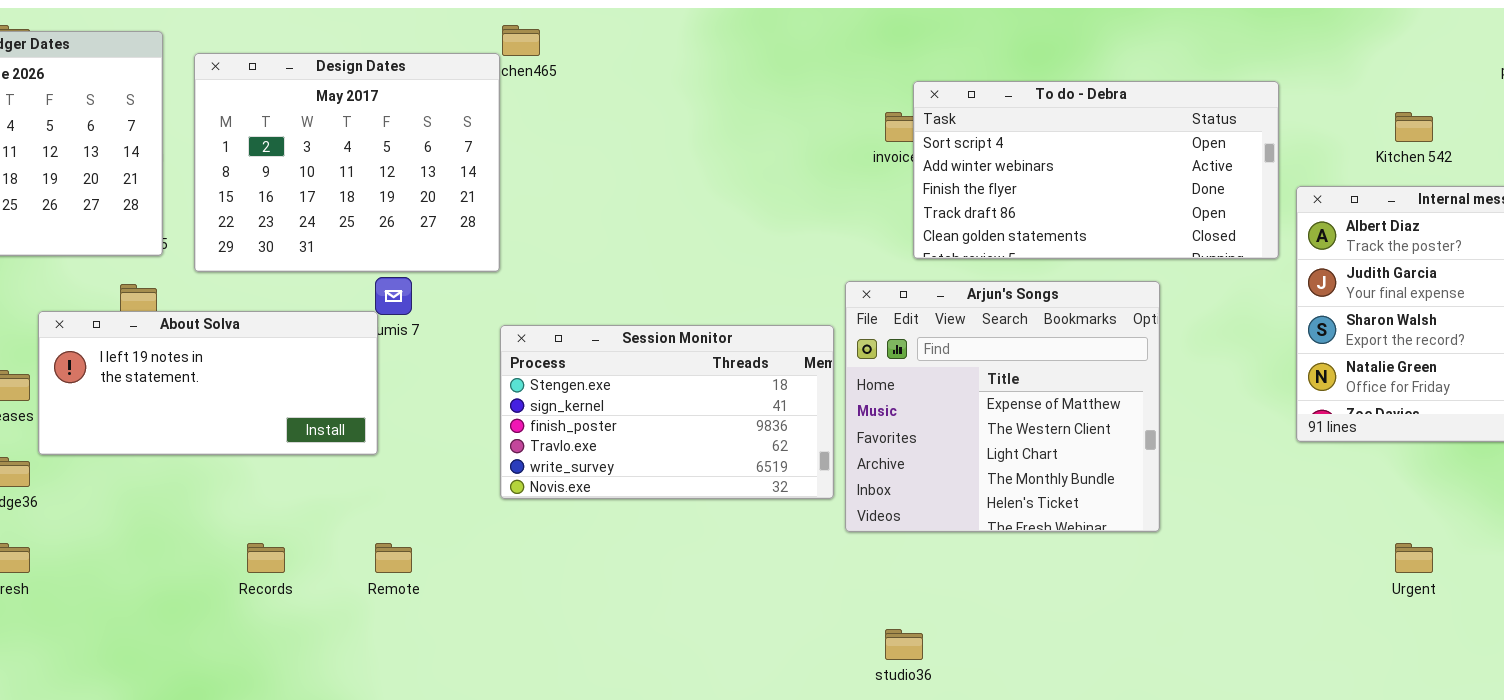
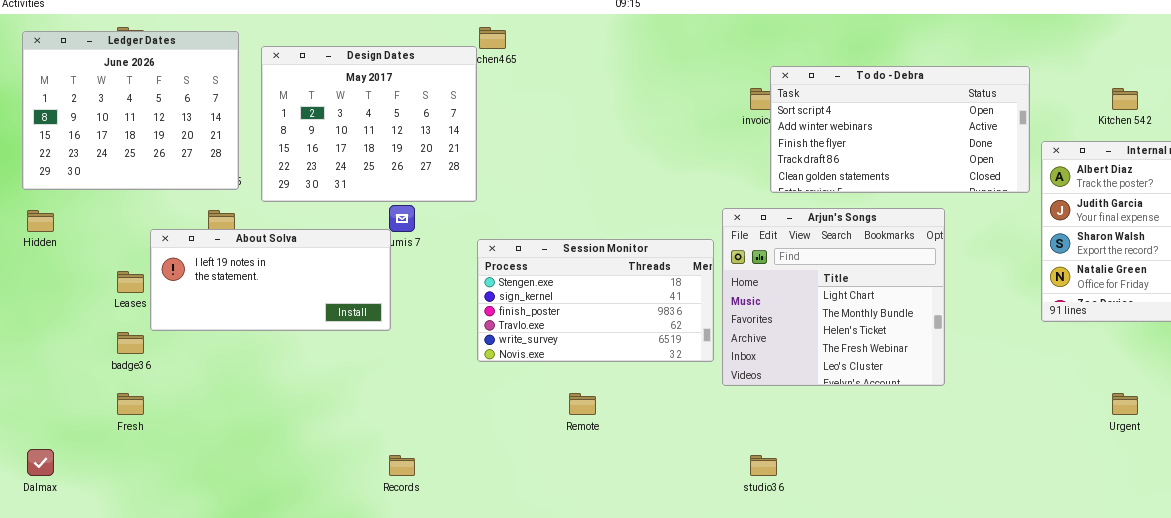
Arjun's Songs: [845,281,1160,532] -> [722,208,945,386], scrolled down 2 rows
Records: [247,543,285,573] -> [389,455,415,476], moved
Remote: [375,543,412,573] -> [569,393,596,415], moved

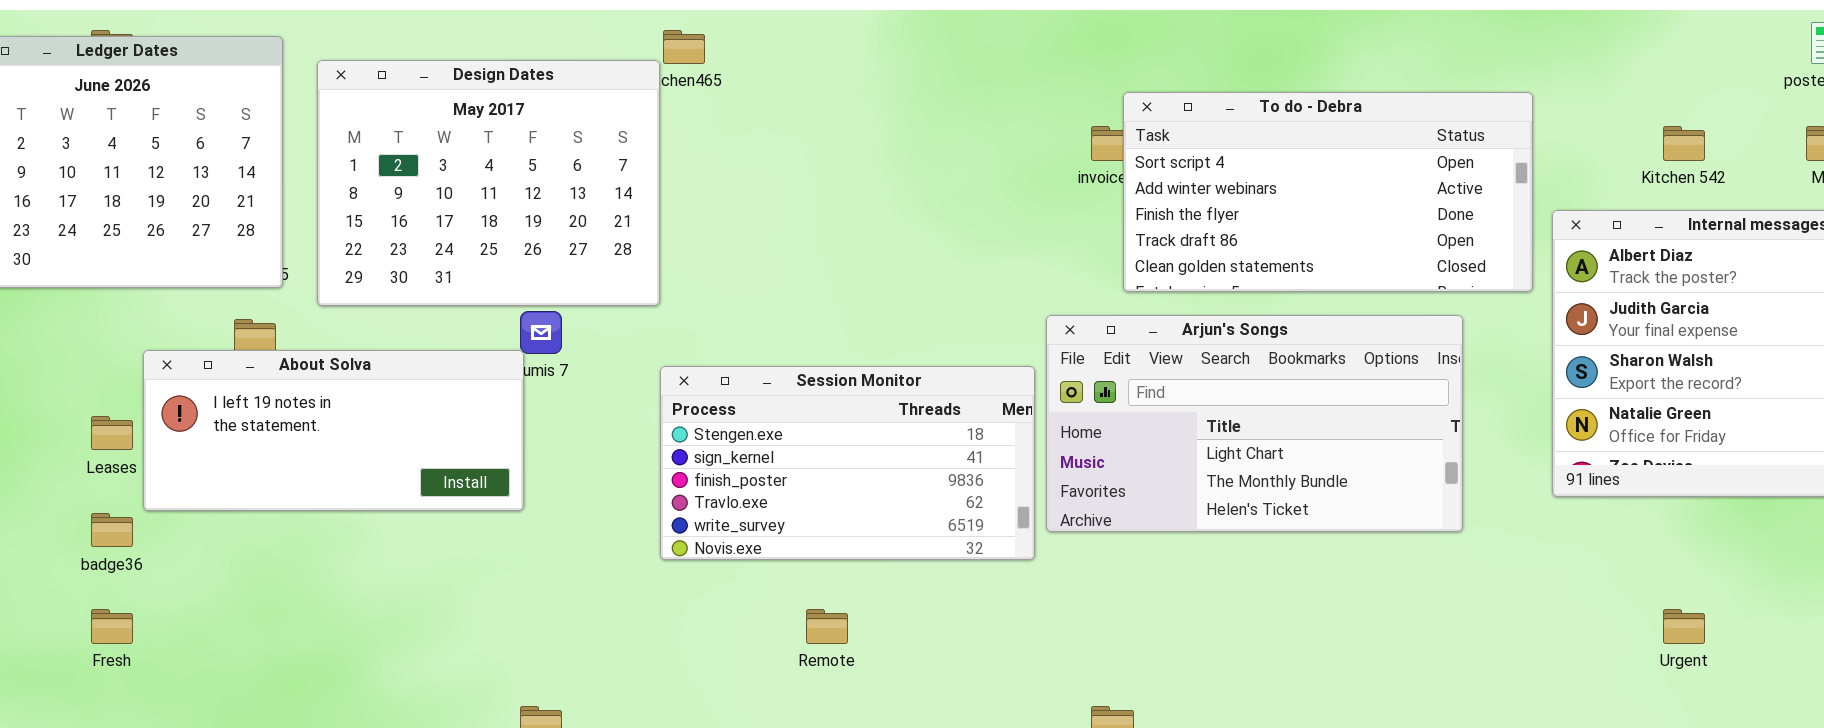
Arjun's Songs: [722,208,945,386] -> [1046,315,1463,532], resized

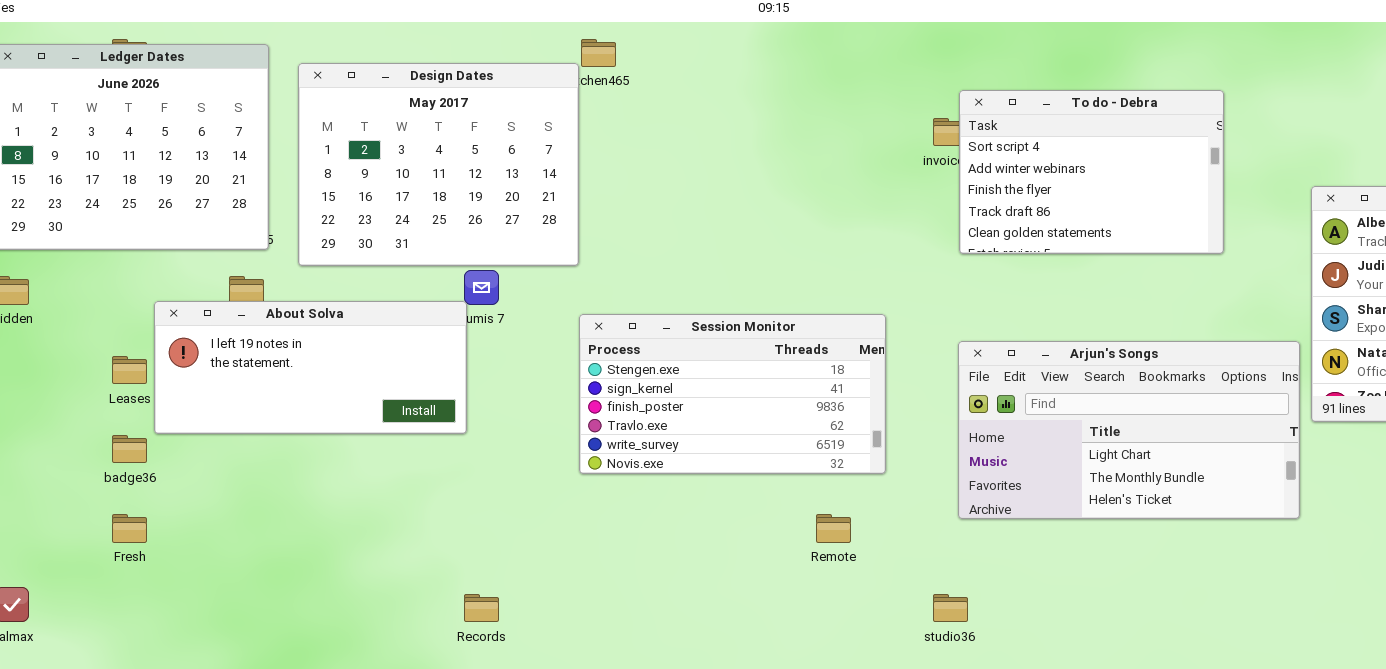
To do - Debra: [1123,92,1533,292] -> [959,90,1224,254], resized
Arjun's Songs: [1046,315,1463,532] -> [958,341,1300,519], moved
Remote: [806,609,848,644] -> [816,514,851,543], moved

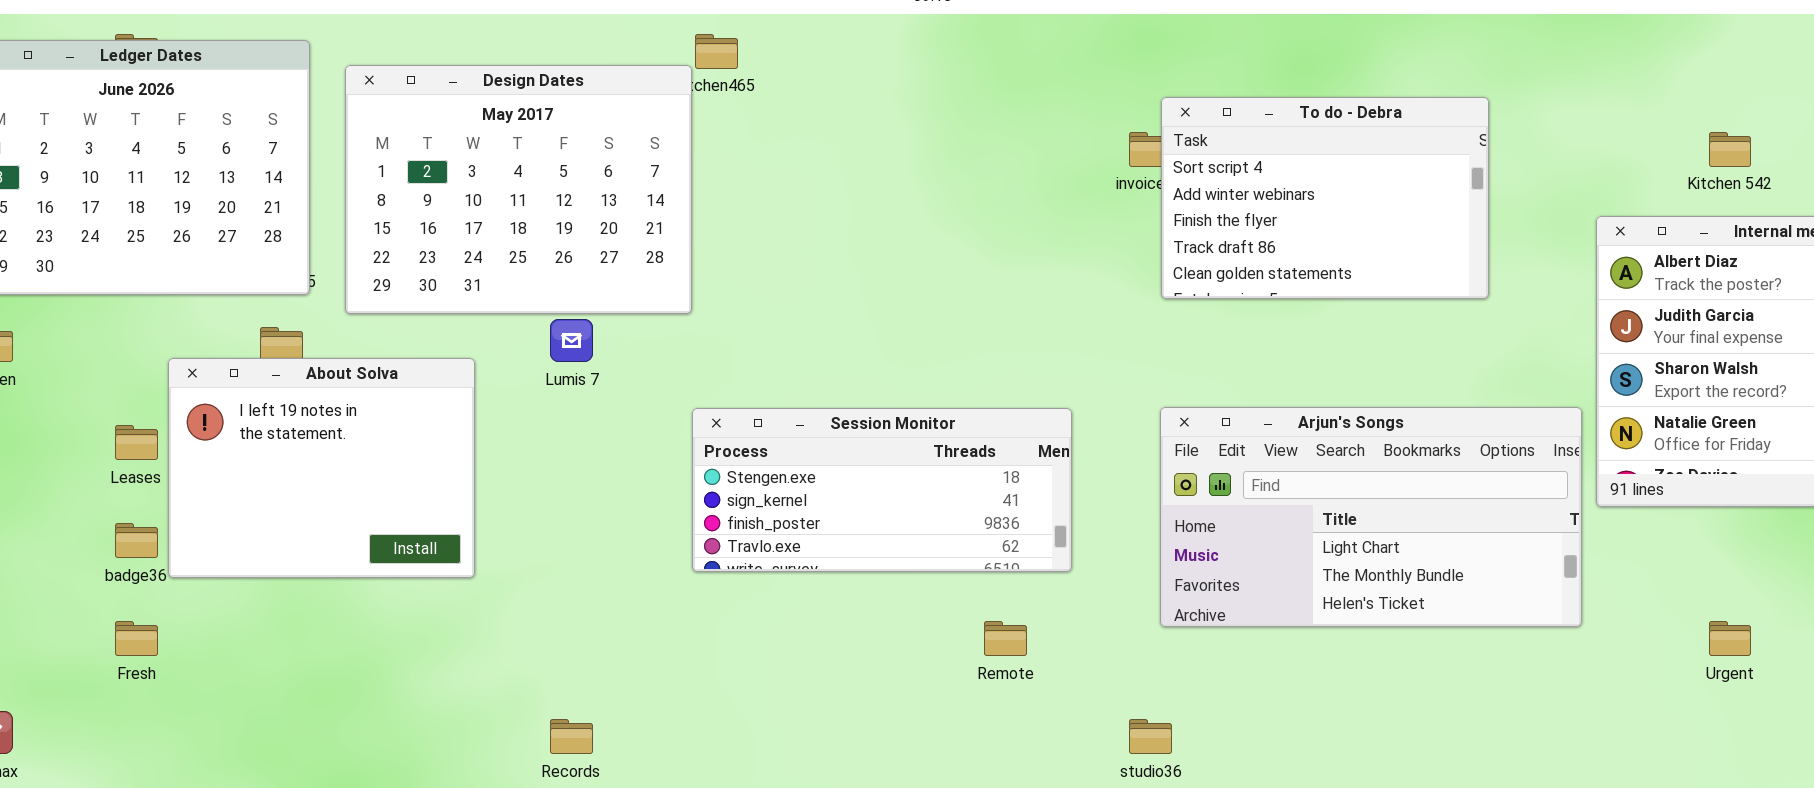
About Solva: [154,301,467,434] -> [168,358,475,578], resized
Session Monitor: [579,314,886,474] -> [692,408,1072,572], resized

